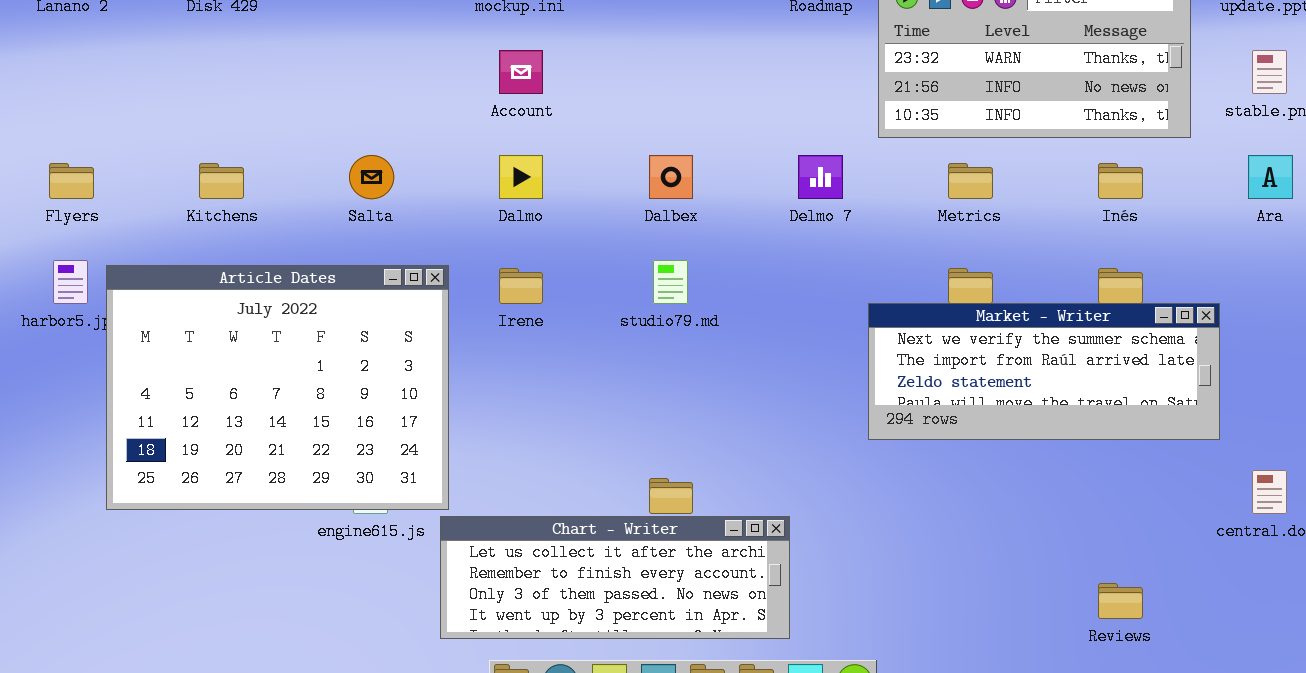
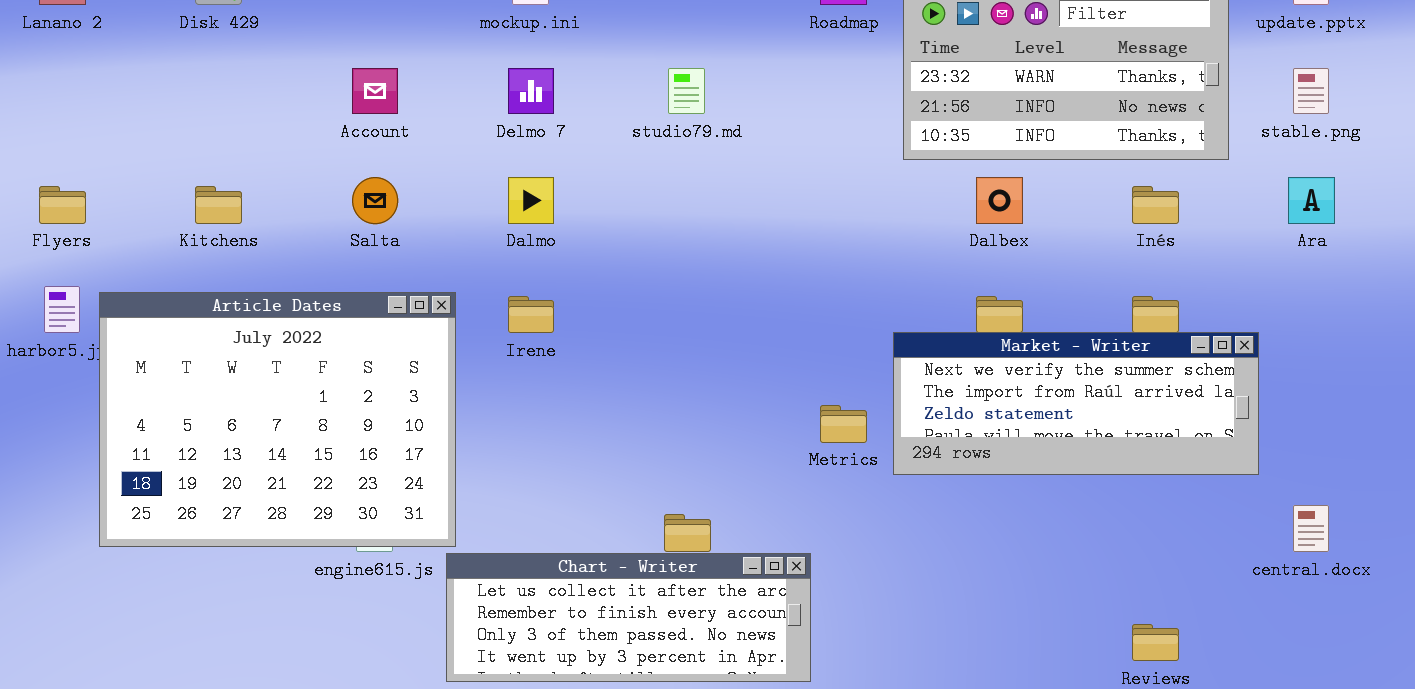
Account: [499,50,543,94] -> [352,68,398,114], moved
Dalbex: [649,155,693,199] -> [976,177,1023,224], moved
Delmo 7: [798,155,843,199] -> [508,68,554,114], moved
Metrics: [948,163,993,199] -> [820,405,867,443], moved
studio79.md: [653,260,688,304] -> [668,68,705,114], moved

